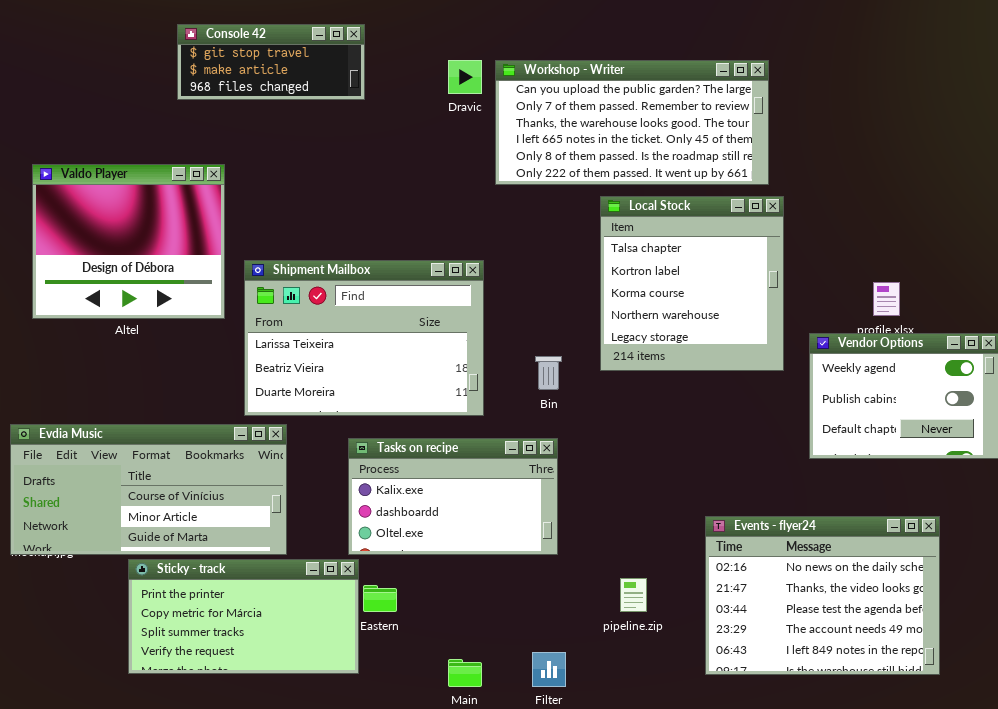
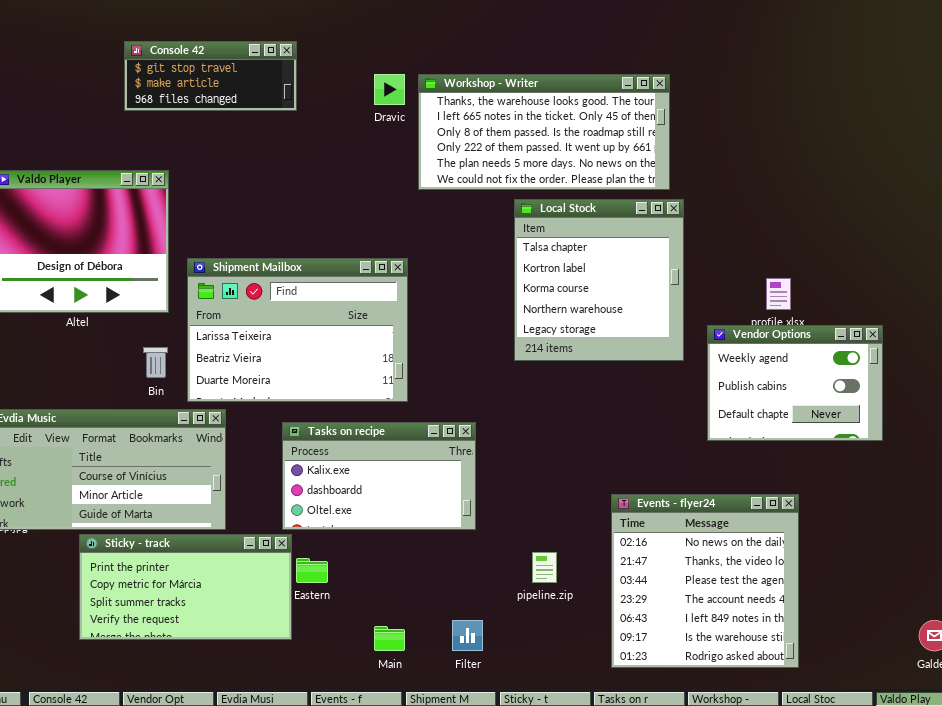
Workshop - Writer: [495,60,769,185] -> [418,74,670,190], scrolled down 2 rows
Bin: [535,356,562,390] -> [143,347,168,378], moved
Events - flyer24: [705,516,940,675] -> [611,494,799,668], resized

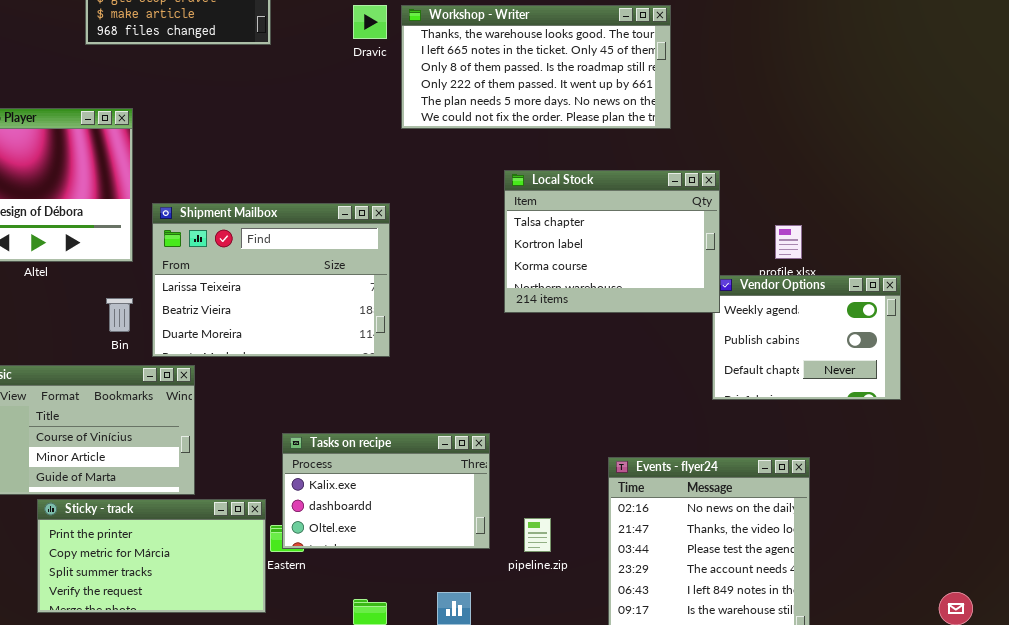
Local Stock: [514,199,684,361] -> [504,170,720,313], resized
Tasks on recipe: [282,422,476,530] -> [282,433,490,549], moved

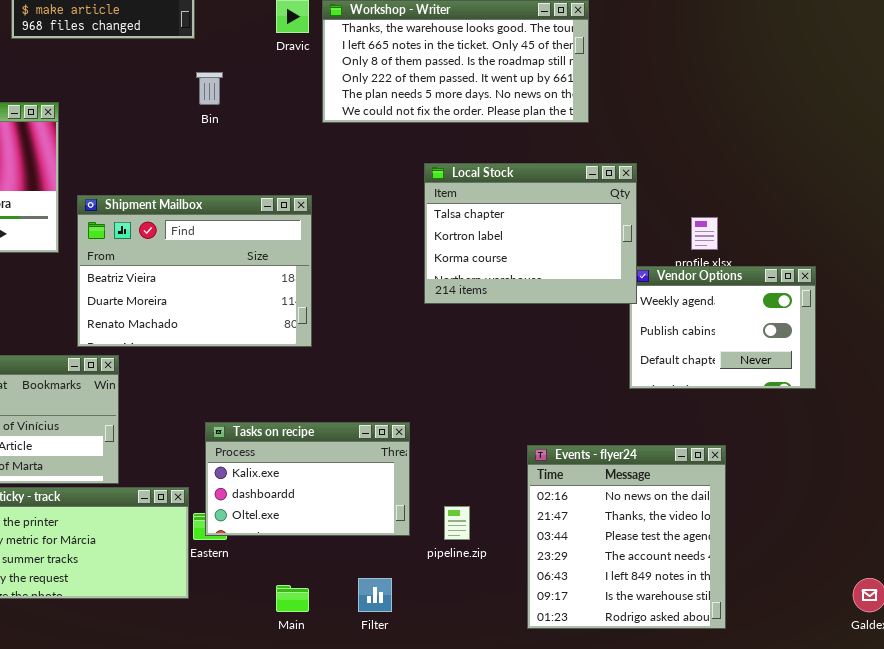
Shipment Mailbox: [152,203,390,357] -> [77,195,312,347], scrolled down 1 row
Bin: [106,298,133,332] -> [196,72,223,105], moved

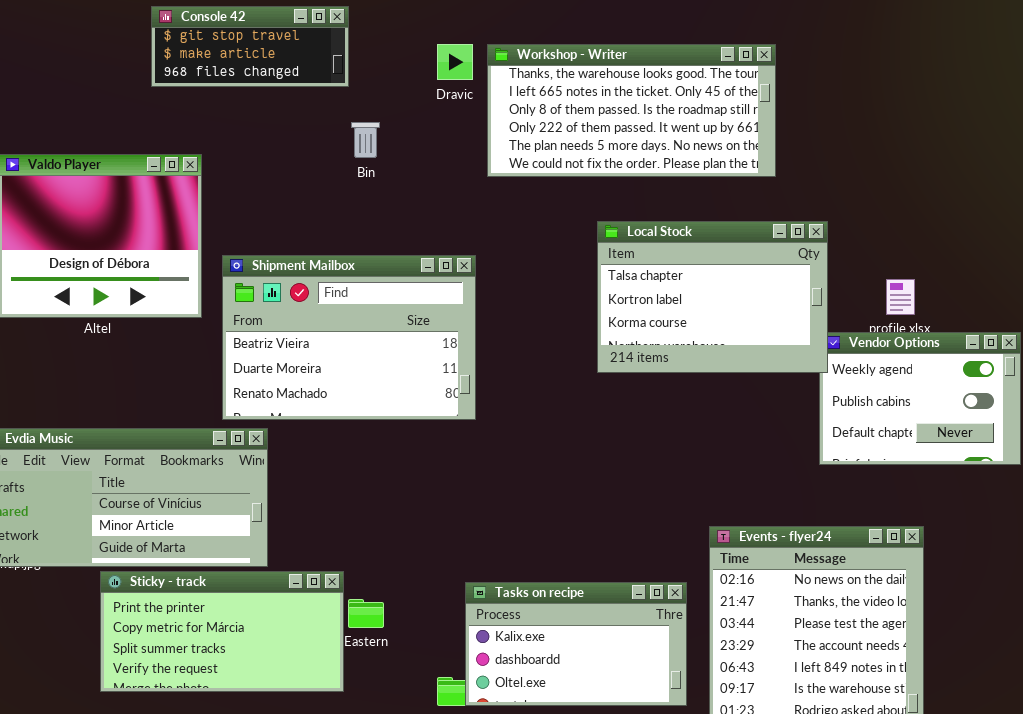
Tasks on recipe: [205,422,410,536] -> [465,582,687,706], moved

